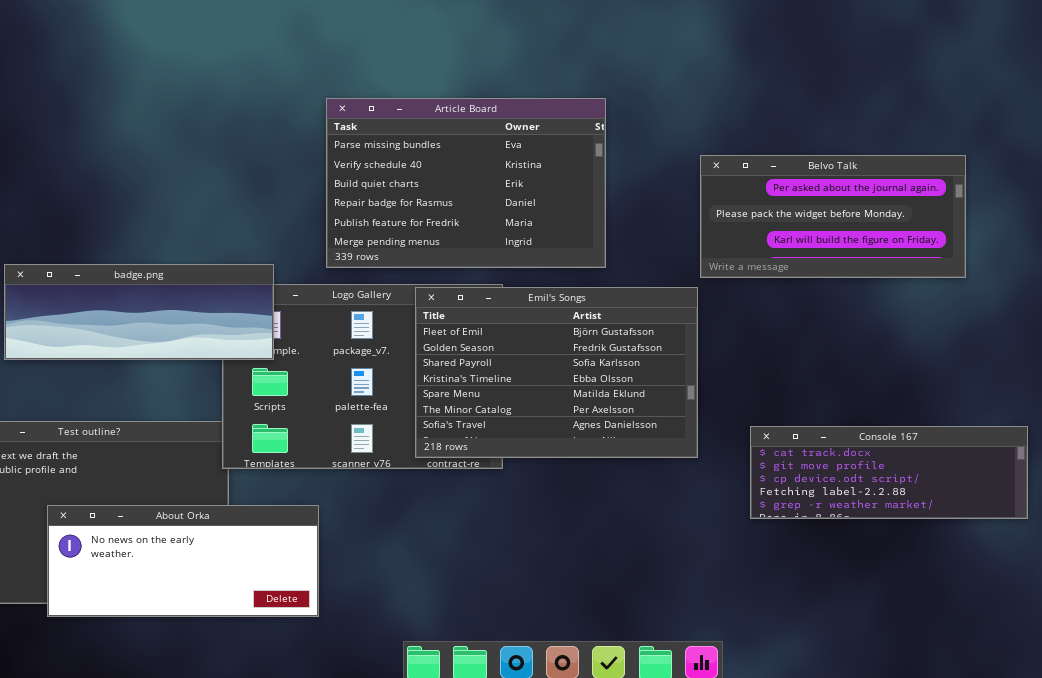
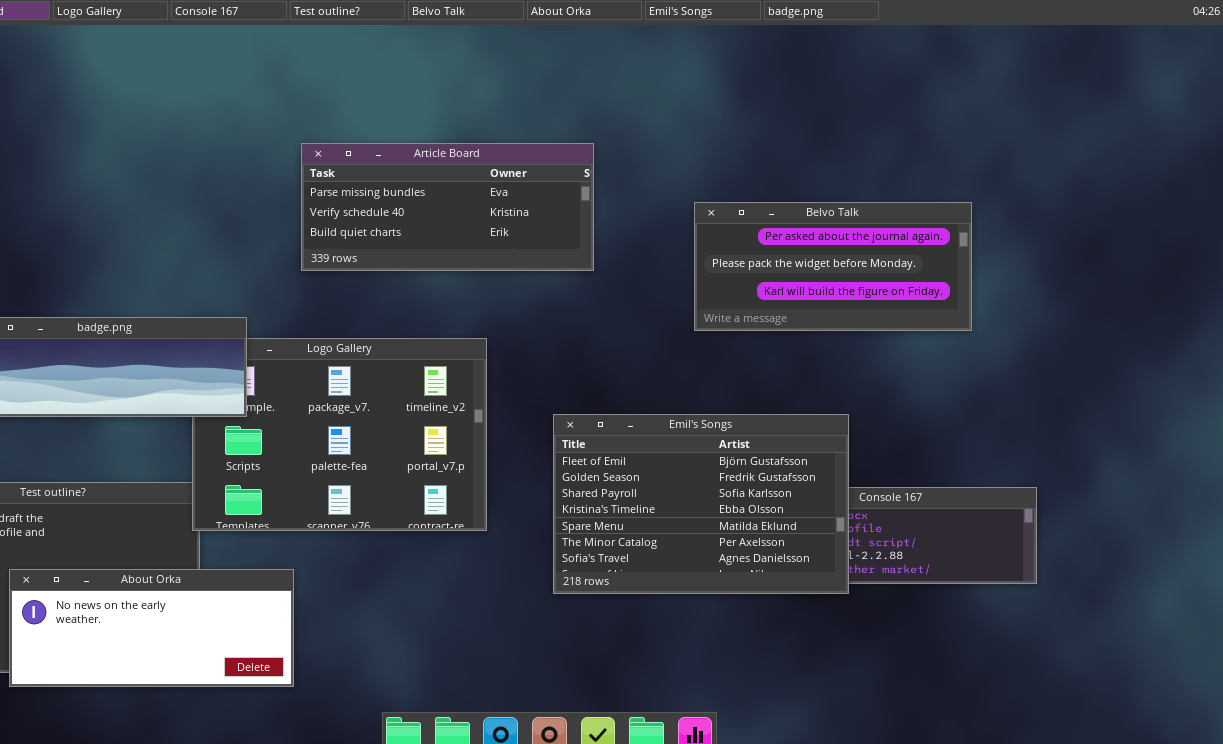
Article Board: [326,98,606,268] -> [301,143,594,271], resized
Emil's Songs: [415,287,698,458] -> [553,414,849,594], moved

